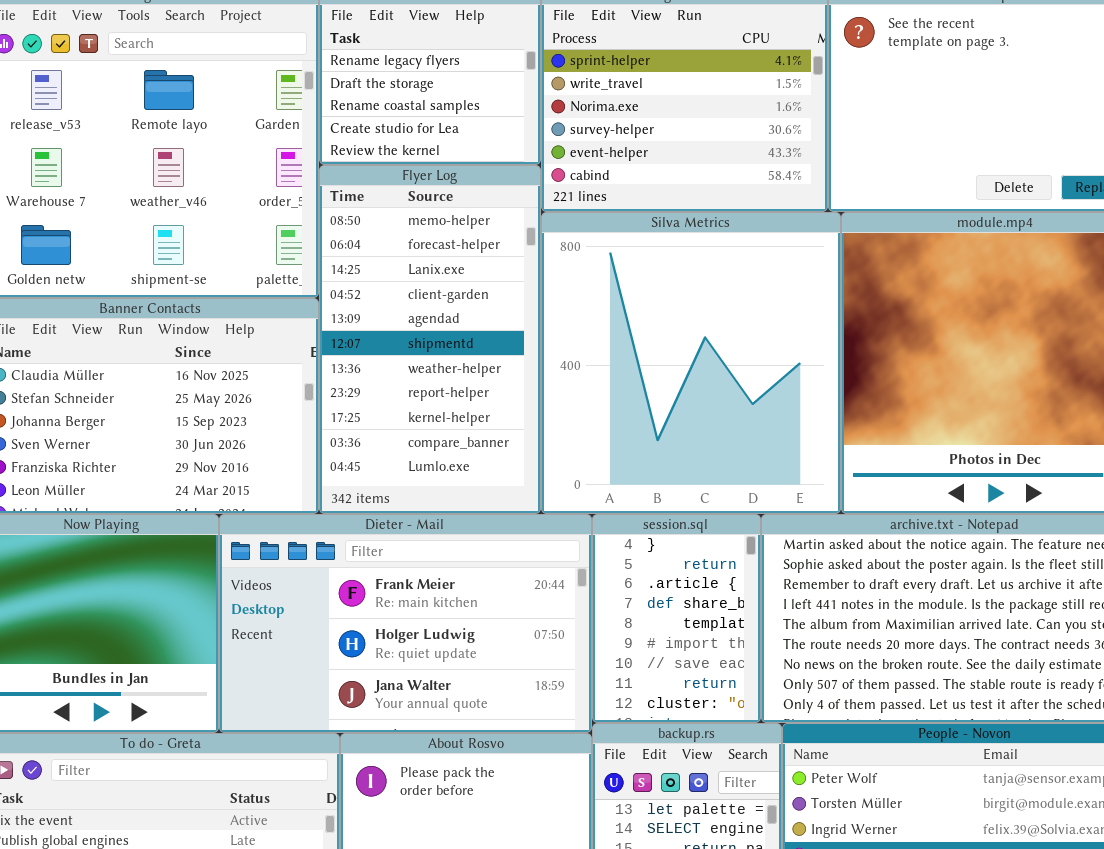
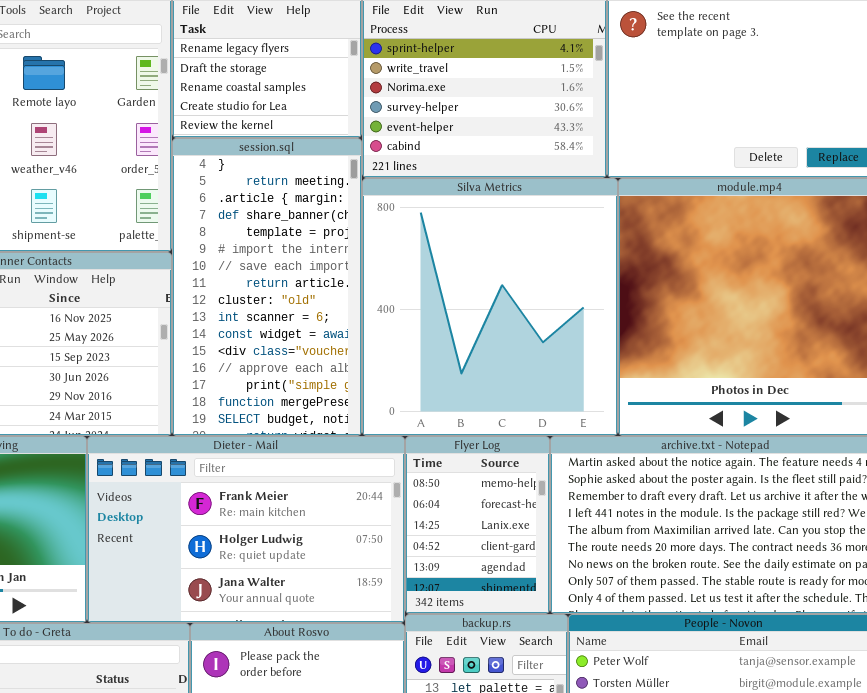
Flyer Log: [319,165,541,514] -> [405,436,550,614], moved, resized
session.sql: [592,514,761,723] -> [172,138,362,436], moved, resized

